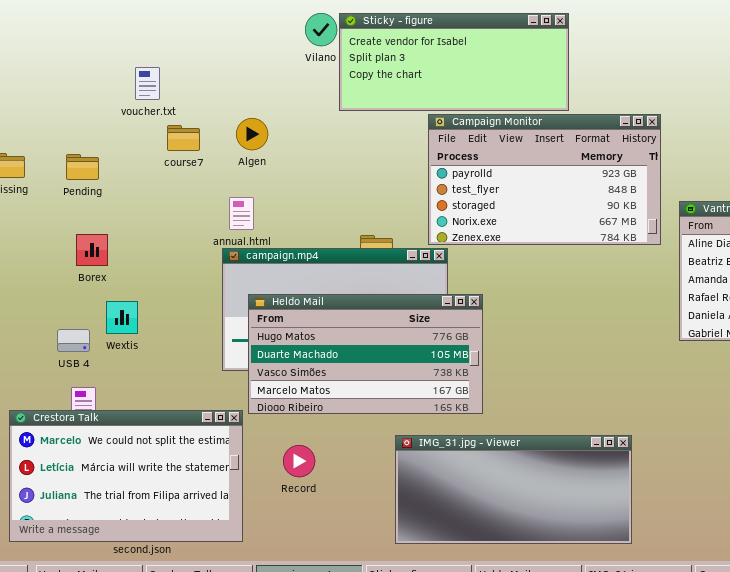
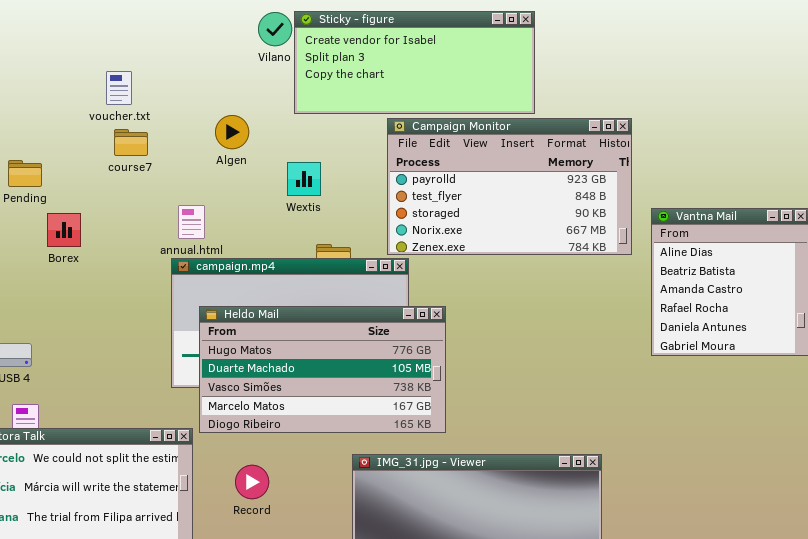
voucher.txt: [135,67,160,100] -> [106,71,132,105], moved
Algen: [236,118,268,150] -> [215,115,249,149], moved
Borex: [76,234,108,266] -> [47,213,81,247], moved
Wextis: [106,301,138,334] -> [287,162,321,196], moved

